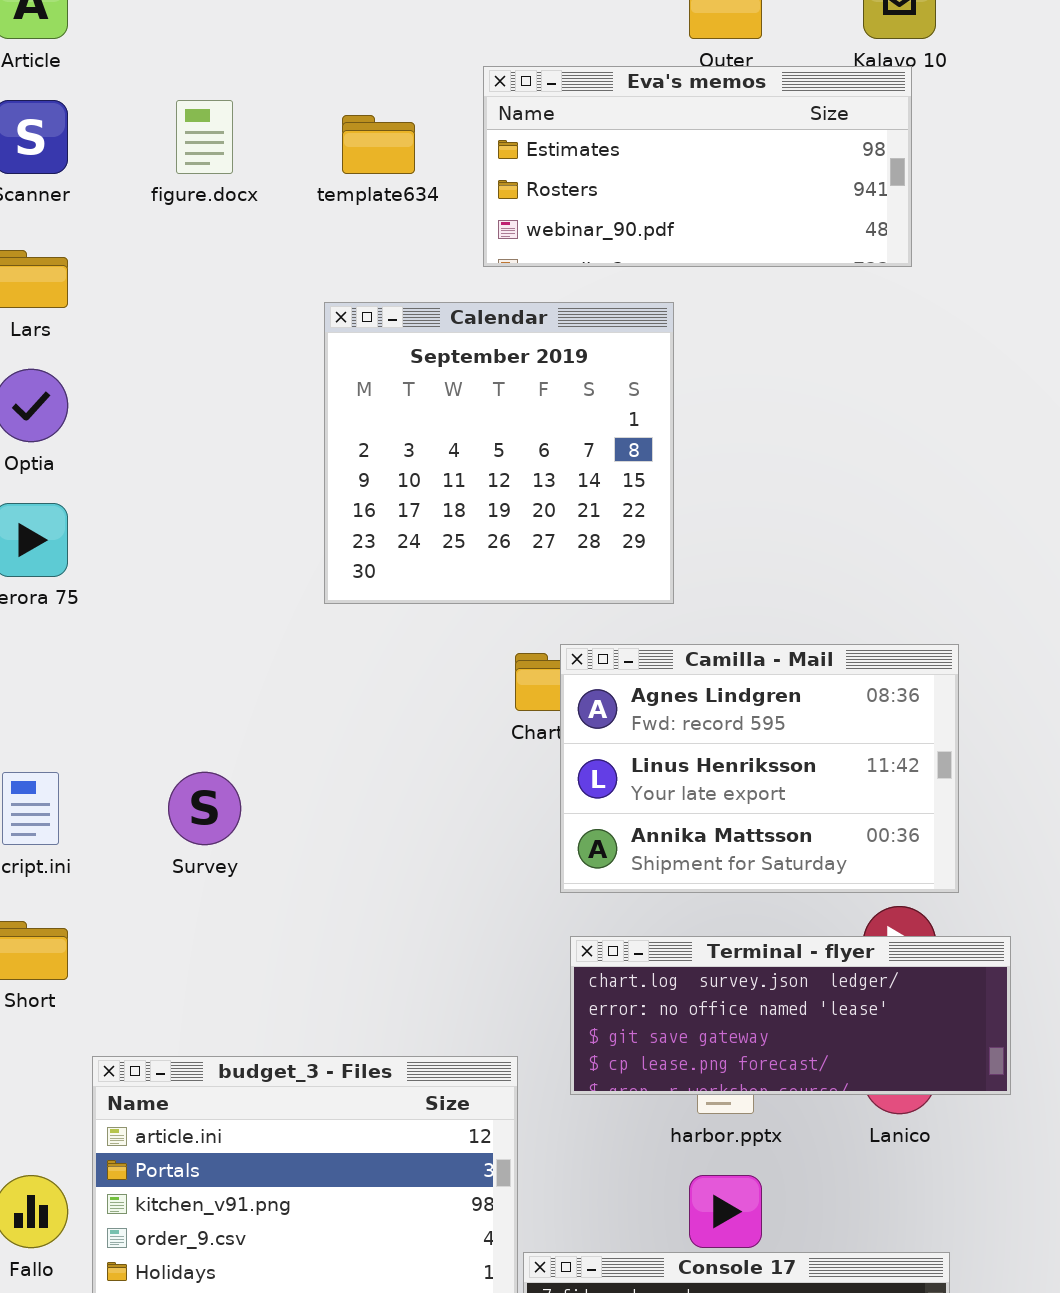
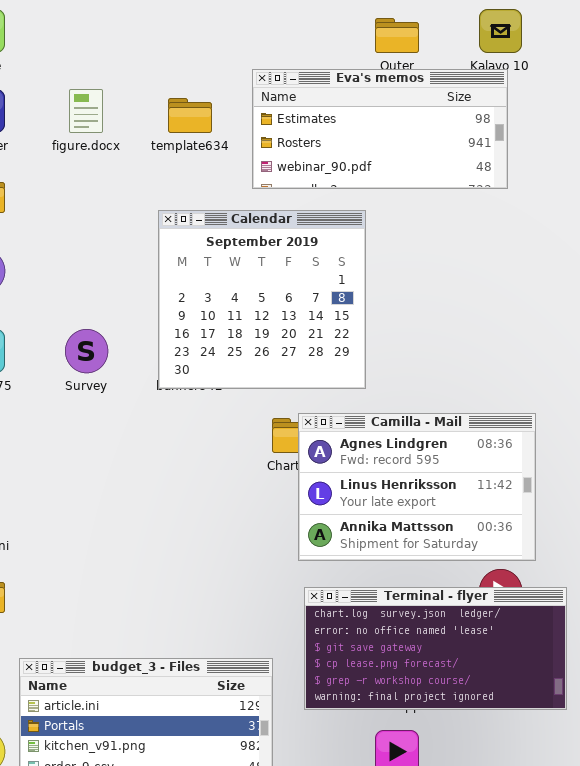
Survey: [168,772,241,845] -> [65,329,108,373], moved
Terminal - flyer: [570,936,1011,1095] -> [304,587,567,710], resized

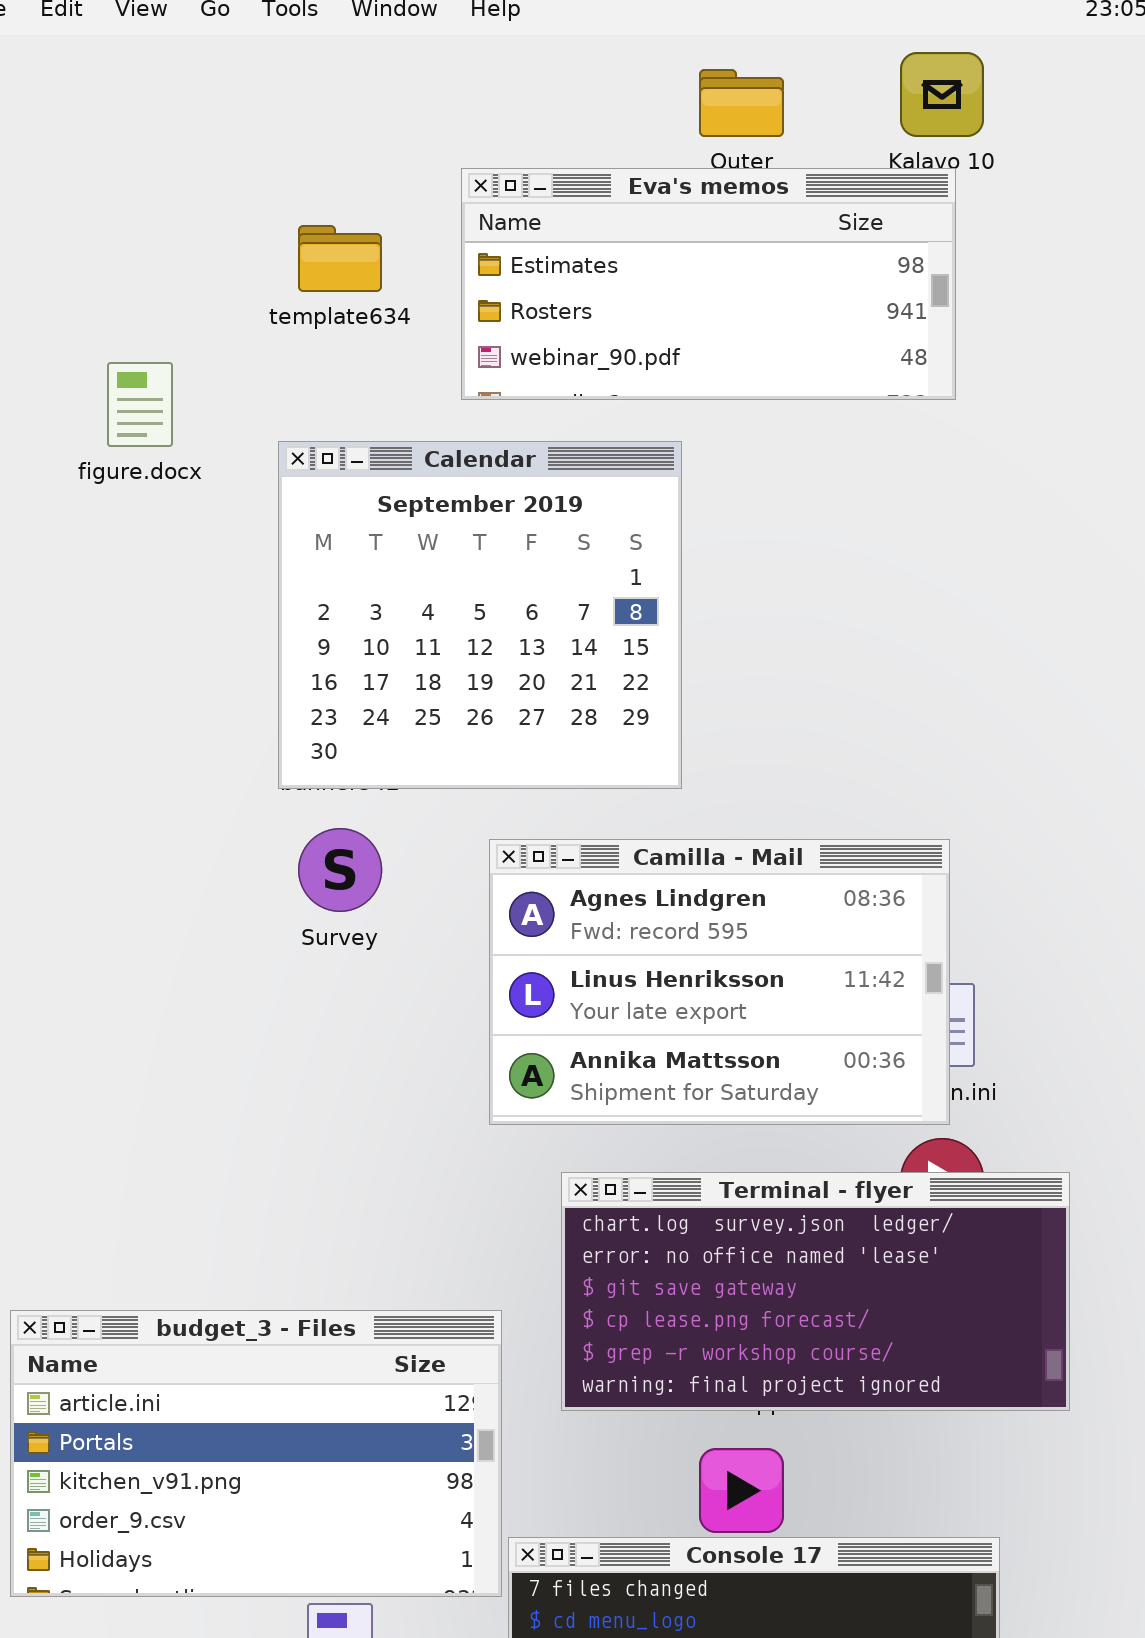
figure.docx: [69,89,103,133] -> [107,362,173,447], moved
Survey: [65,329,108,373] -> [298,828,382,912], moved
Camilla - Mail: [298,413,536,561] -> [489,839,950,1125], moved

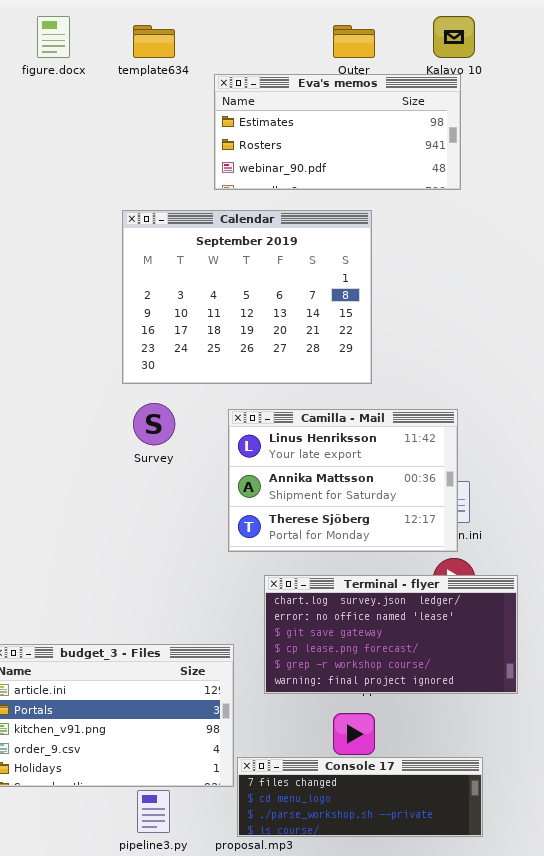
template634: [298,225,382,292] -> [133,25,175,58], moved
figure.docx: [107,362,173,447] -> [37,16,70,58], moved
Calendar: [278,441,682,789] -> [122,210,372,384], resized
Camilla - Mail: [489,839,950,1125] -> [228,409,458,552], scrolled down 1 row

